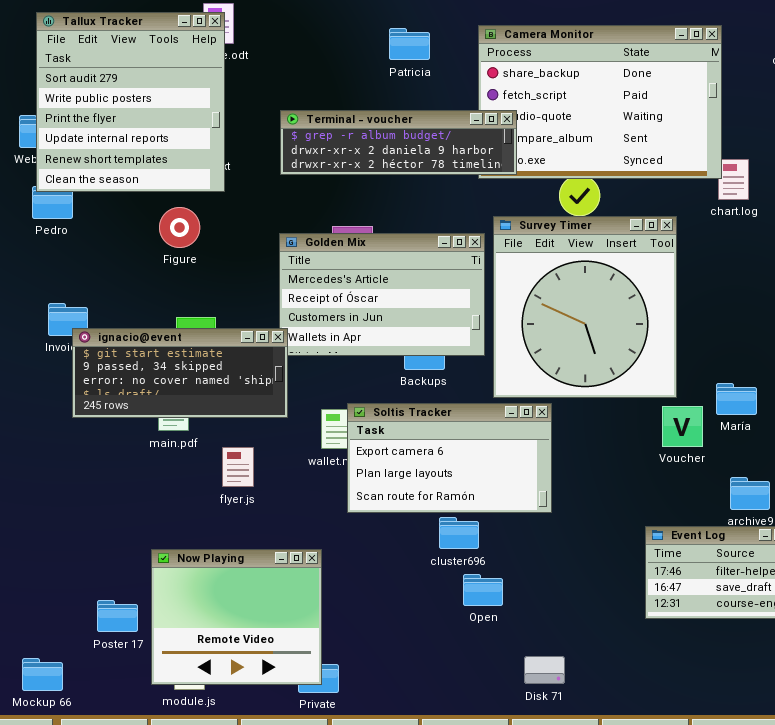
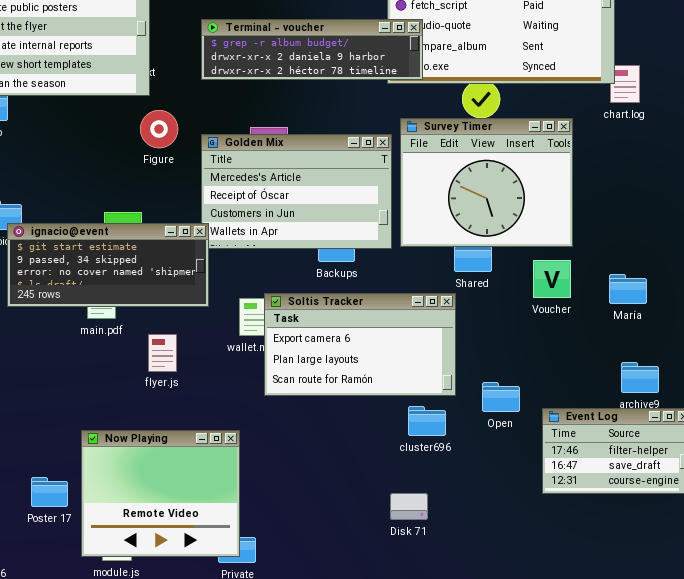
Figure: [159,207,200,248] -> [140,110,178,148], moved
Survey Timer: [493,216,677,398] -> [400,118,573,247], resized
Voucher: [662,406,703,447] -> [533,260,571,298], moved
cluster696: [439,517,479,549] -> [408,406,446,436], moved
Open: [463,574,503,606] -> [482,382,520,412], moved
Disk 71: [524,656,565,684] -> [390,493,428,520], moved

